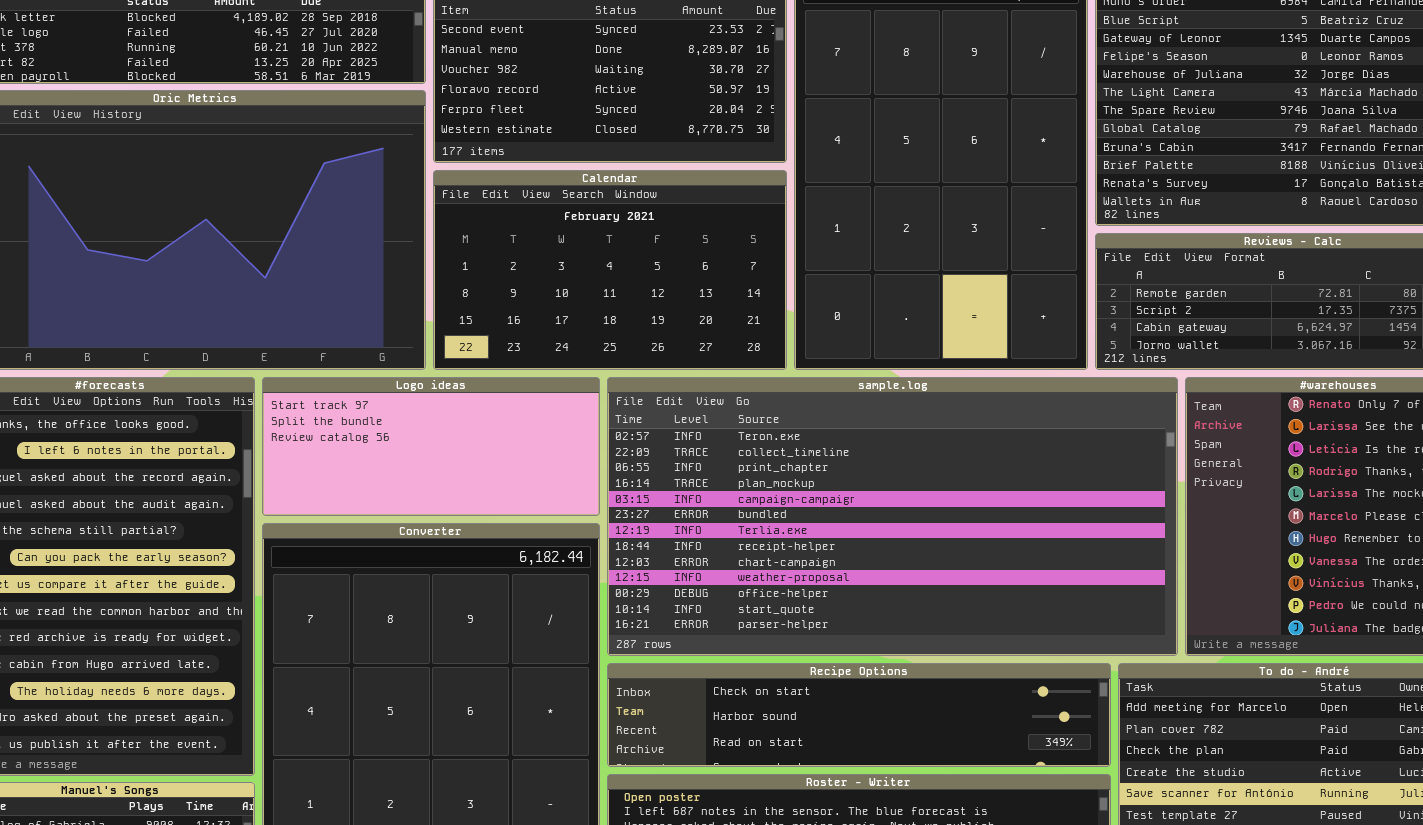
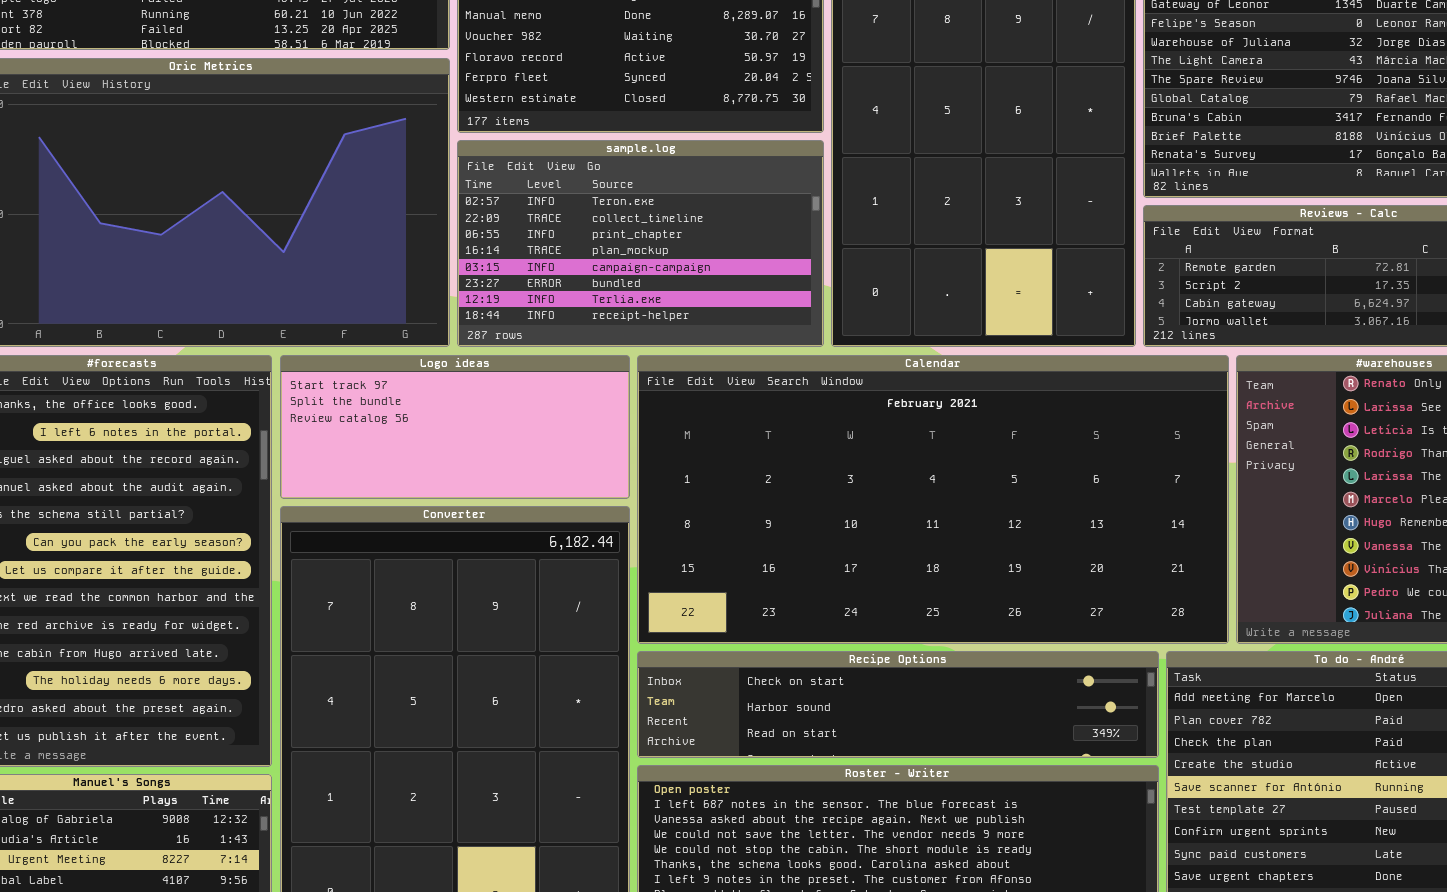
Calendar: [433,170,787,370] -> [637,355,1229,644], moved, resized
sample.log: [607,377,1178,656] -> [457,140,824,347], moved, resized

